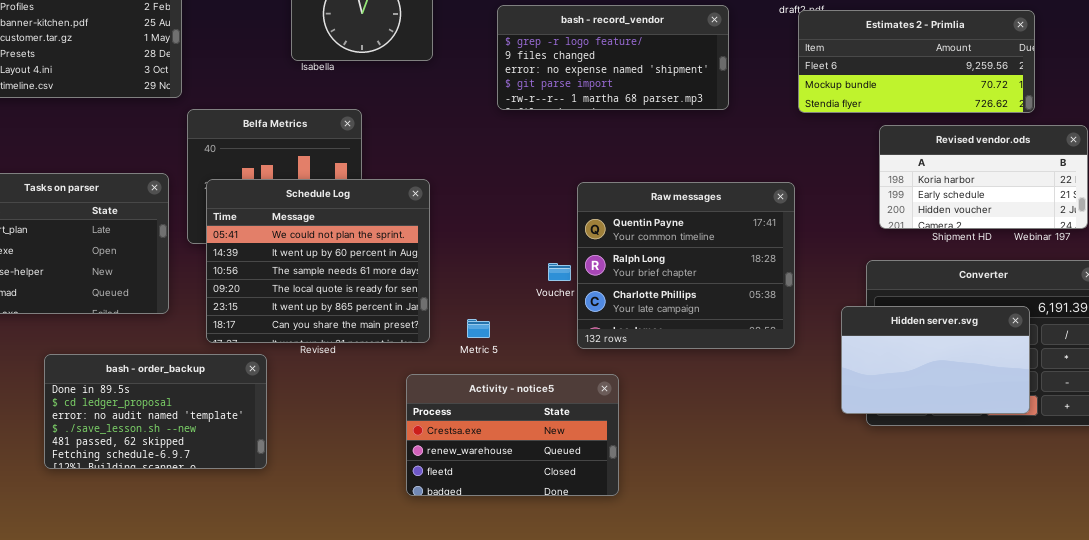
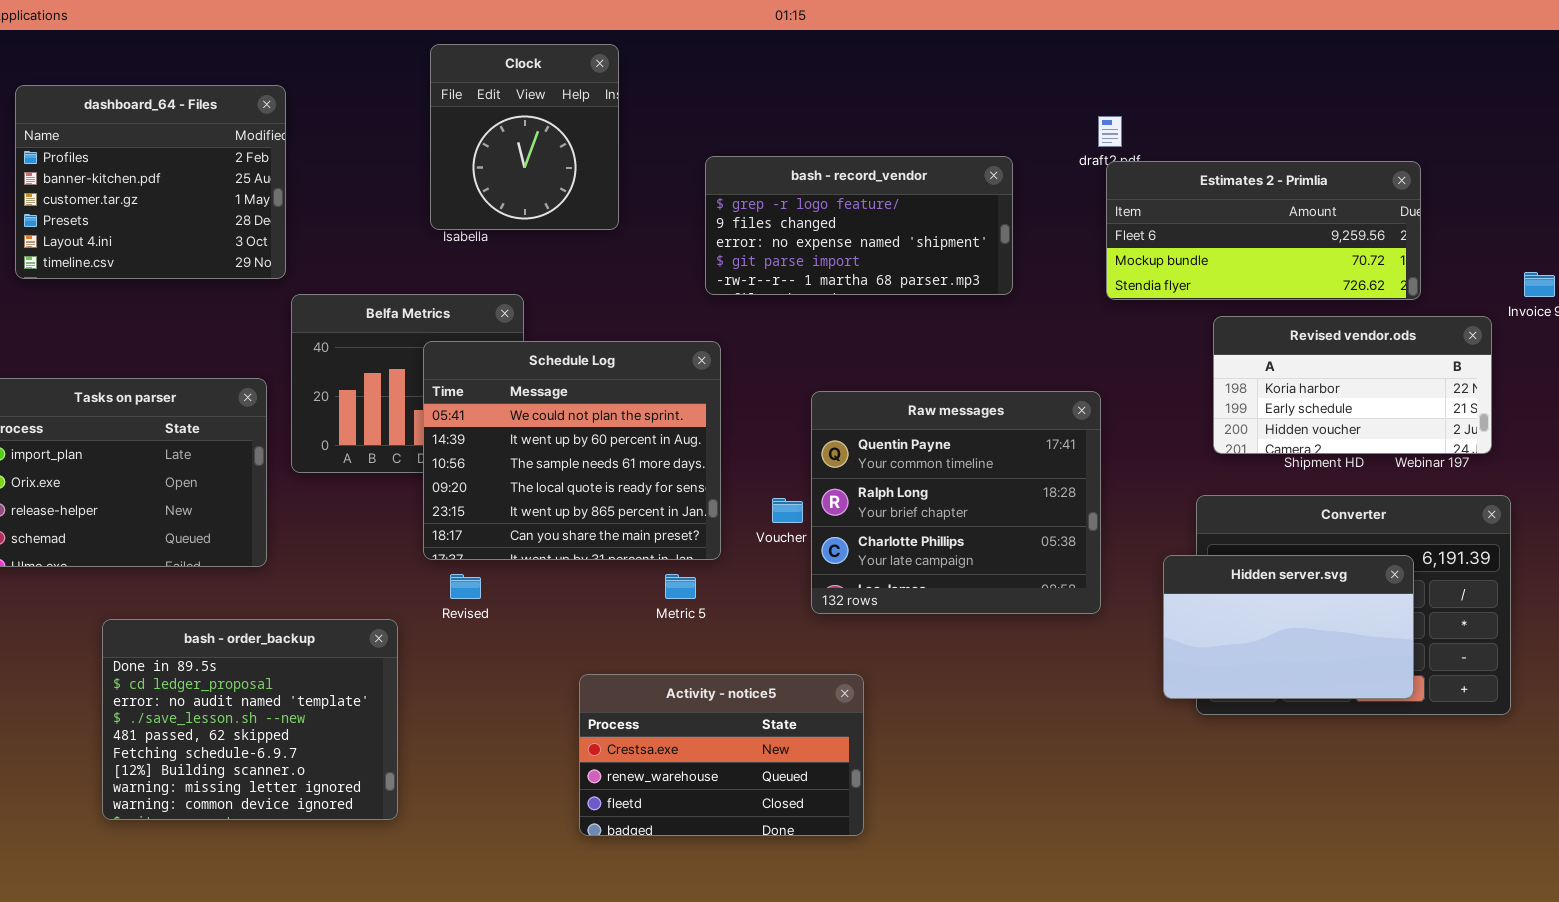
Schedule Log: [206,179,430,343] -> [423,341,721,560], moved
bash - order_backup: [44,354,267,469] -> [102,619,398,820], resized
Activity - notice5: [406,374,619,496] -> [579,674,864,836], moved

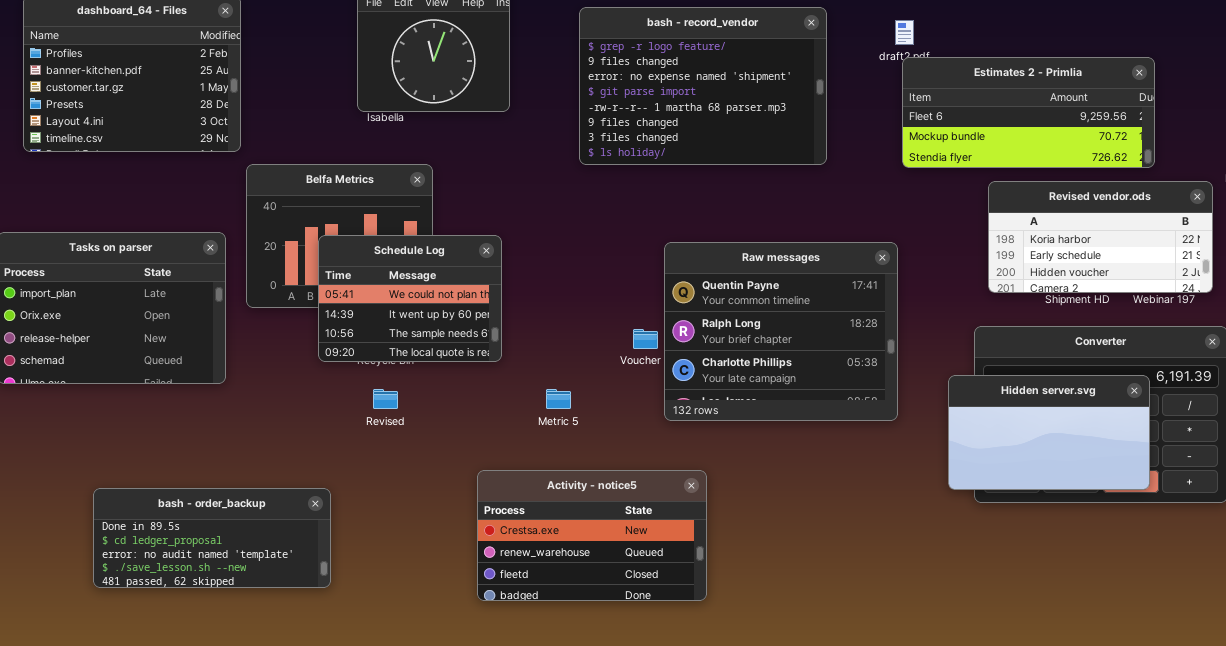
bash - record_vendor: [705,156,1013,295] -> [579,7,827,165], resized
Schedule Log: [423,341,721,560] -> [318,235,502,362], moved, resized
bash - order_backup: [102,619,398,820] -> [93,488,331,588], resized

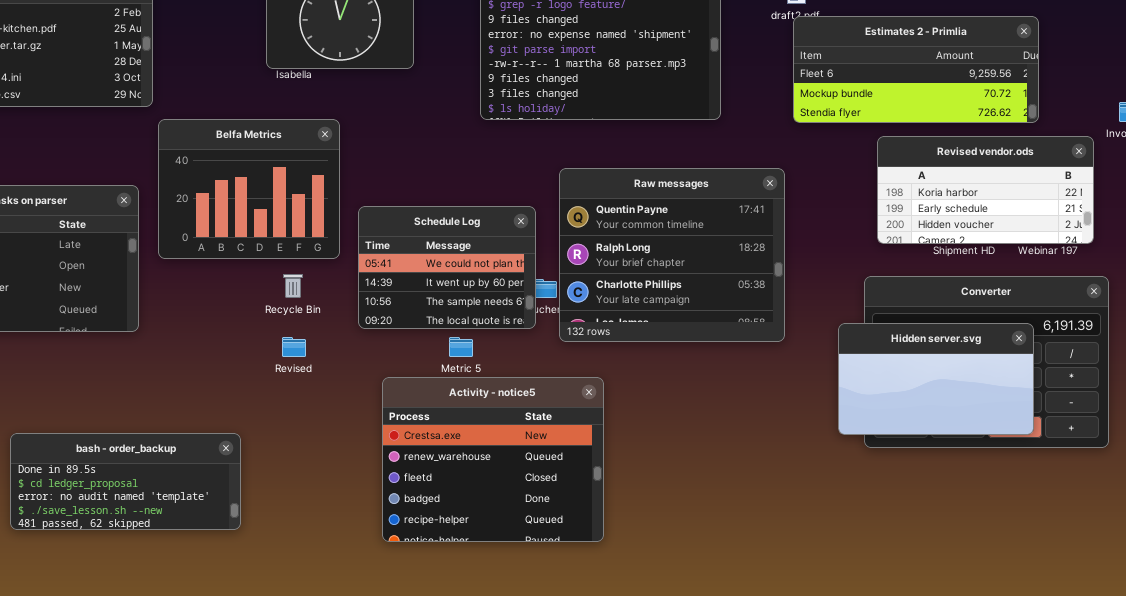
Schedule Log: [318,235,502,362] -> [358,206,536,329], moved
Raw messages: [664,242,898,421] -> [559,168,785,342], moved
Activity - notice5: [477,470,707,601] -> [382,377,604,542], resized

